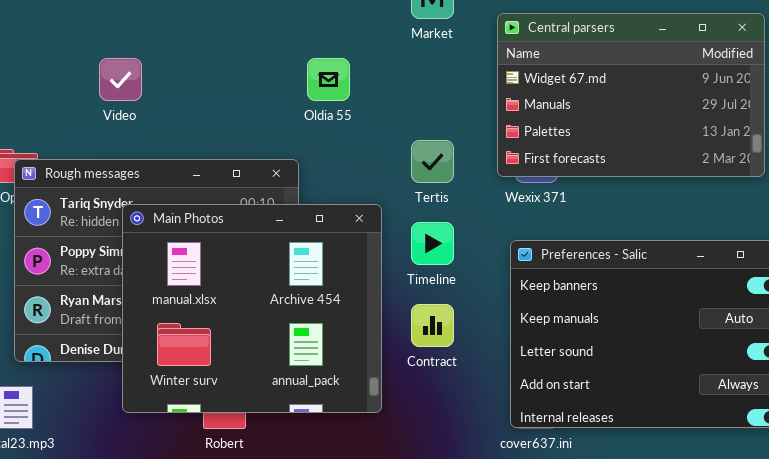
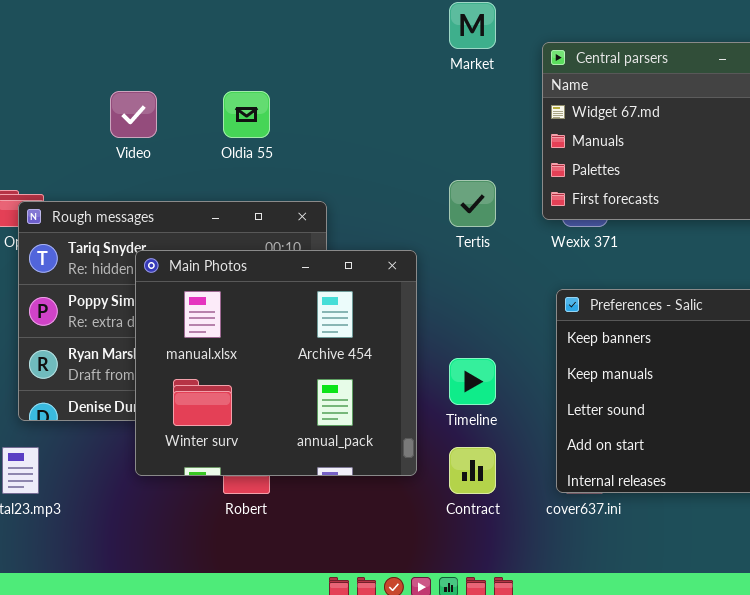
Oldia 55: [307,58,350,101] -> [223,91,270,138], moved
Timeline: [411,222,454,265] -> [449,358,496,405], moved
Contract: [411,304,454,347] -> [449,447,496,494], moved

